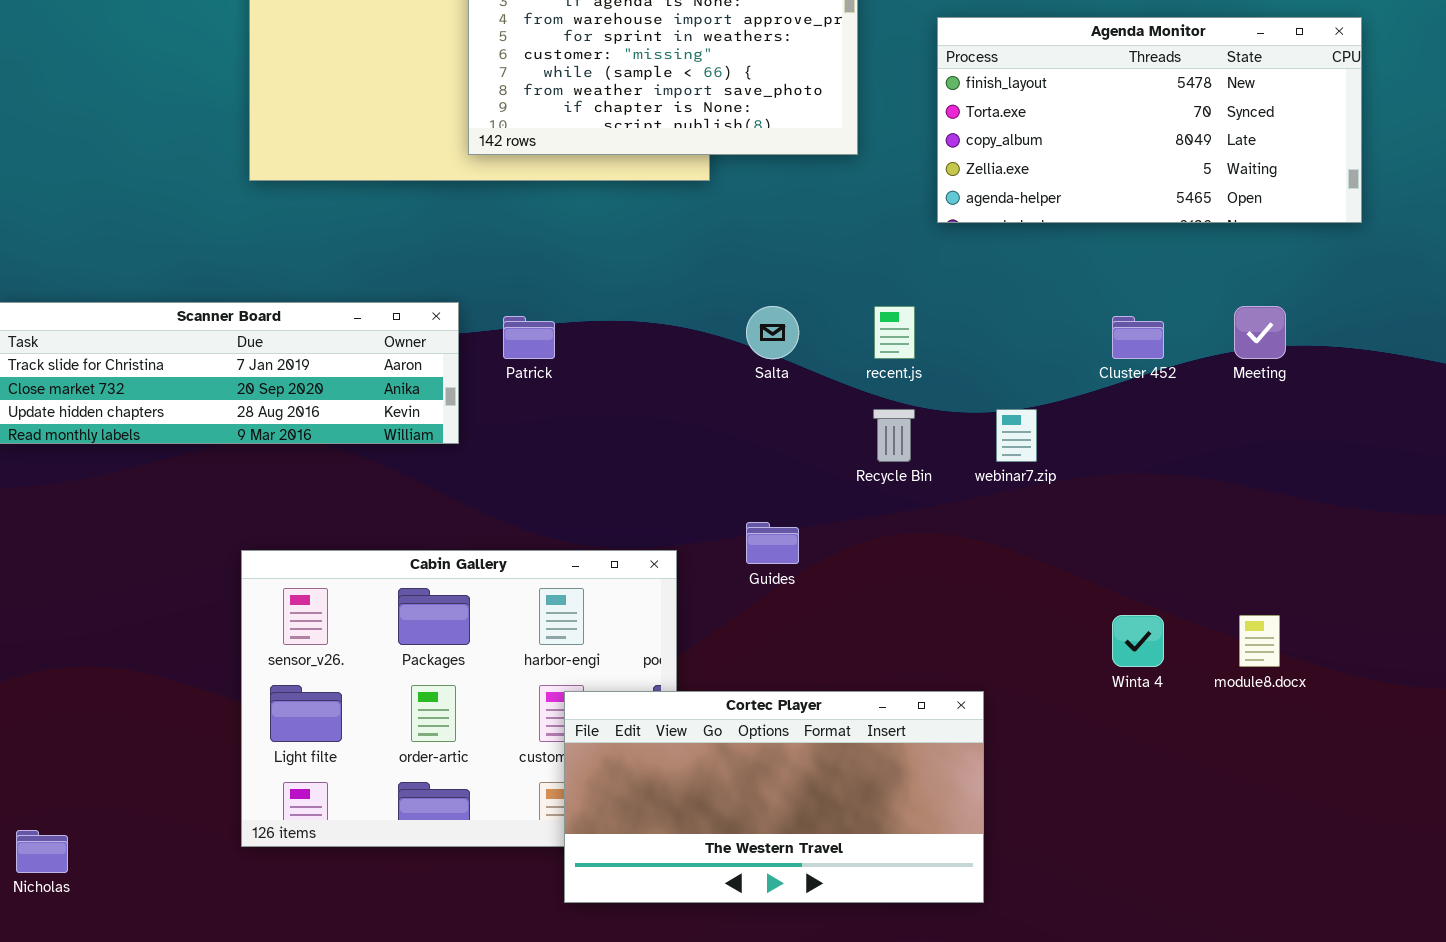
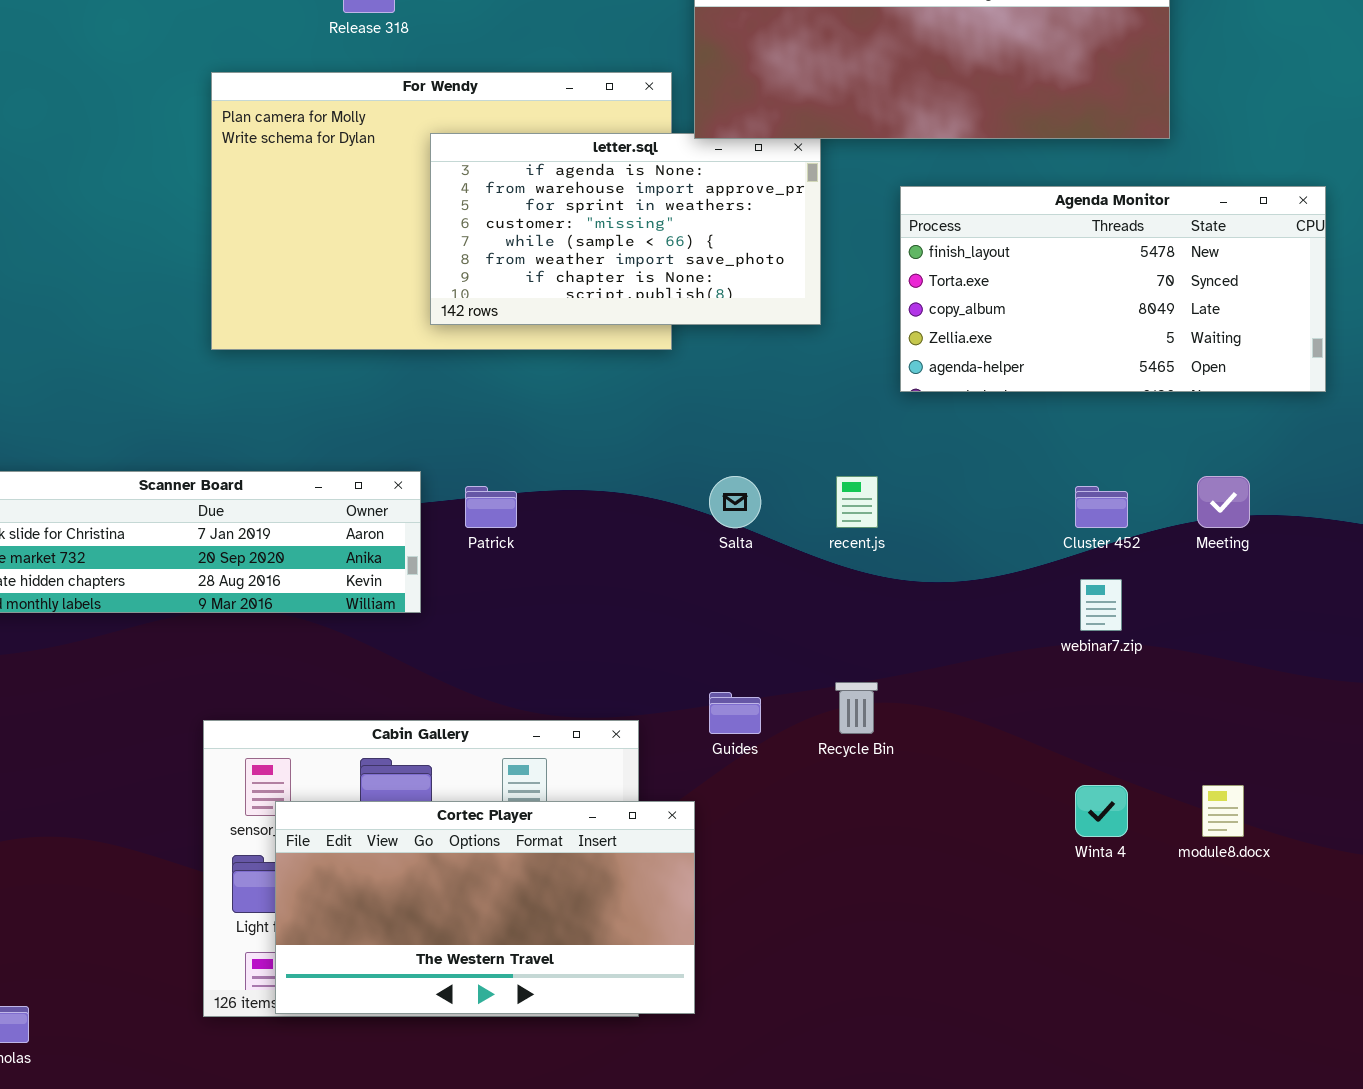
Recycle Bin: [873,409,915,462] -> [835,682,878,734], moved
webinar7.zip: [996,409,1037,462] -> [1080,579,1122,631], moved
Cortec Player: [564,691,984,903] -> [275,801,695,1014], moved

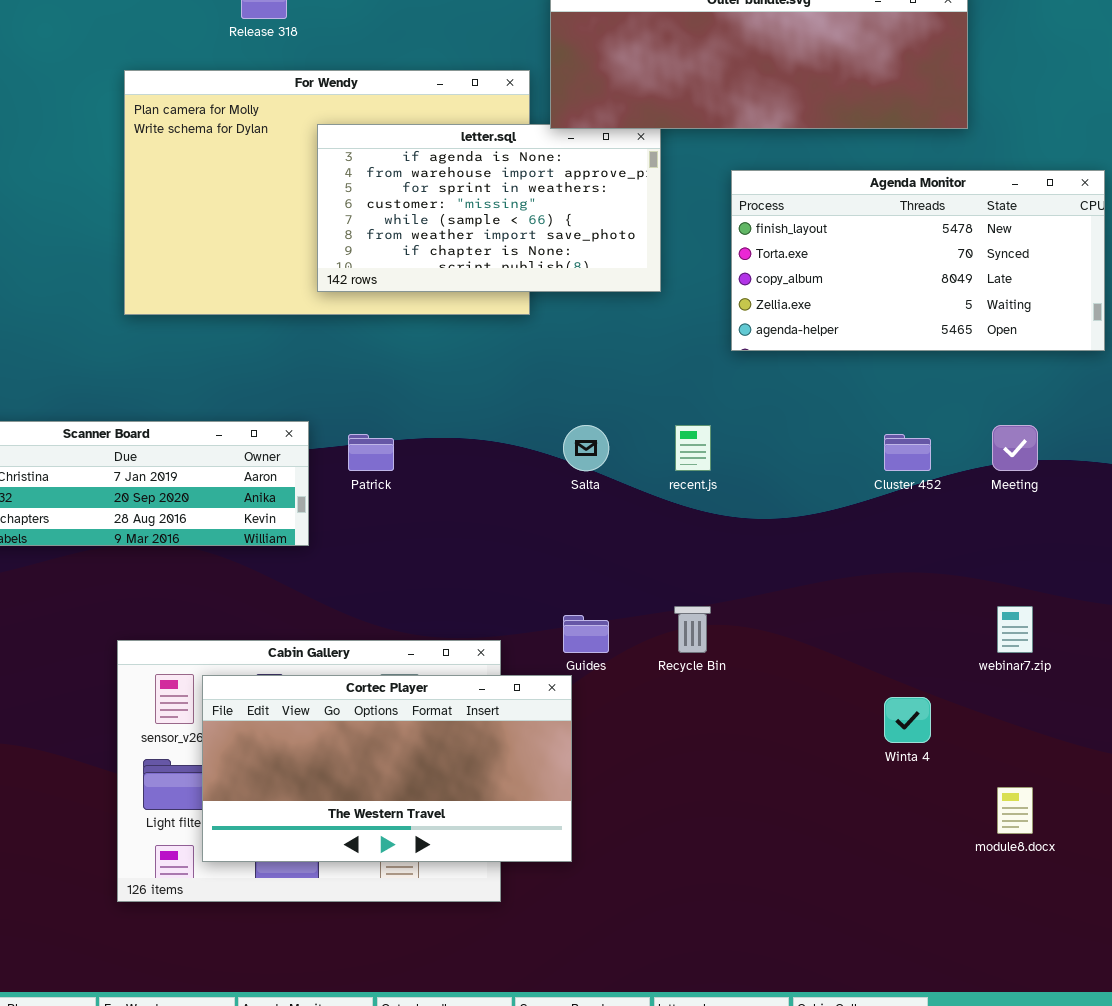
webinar7.zip: [1080,579,1122,631] -> [997,606,1033,653], moved
module8.docx: [1202,785,1244,837] -> [997,787,1033,834], moved
Cortec Player: [275,801,695,1014] -> [202,675,572,862], moved

